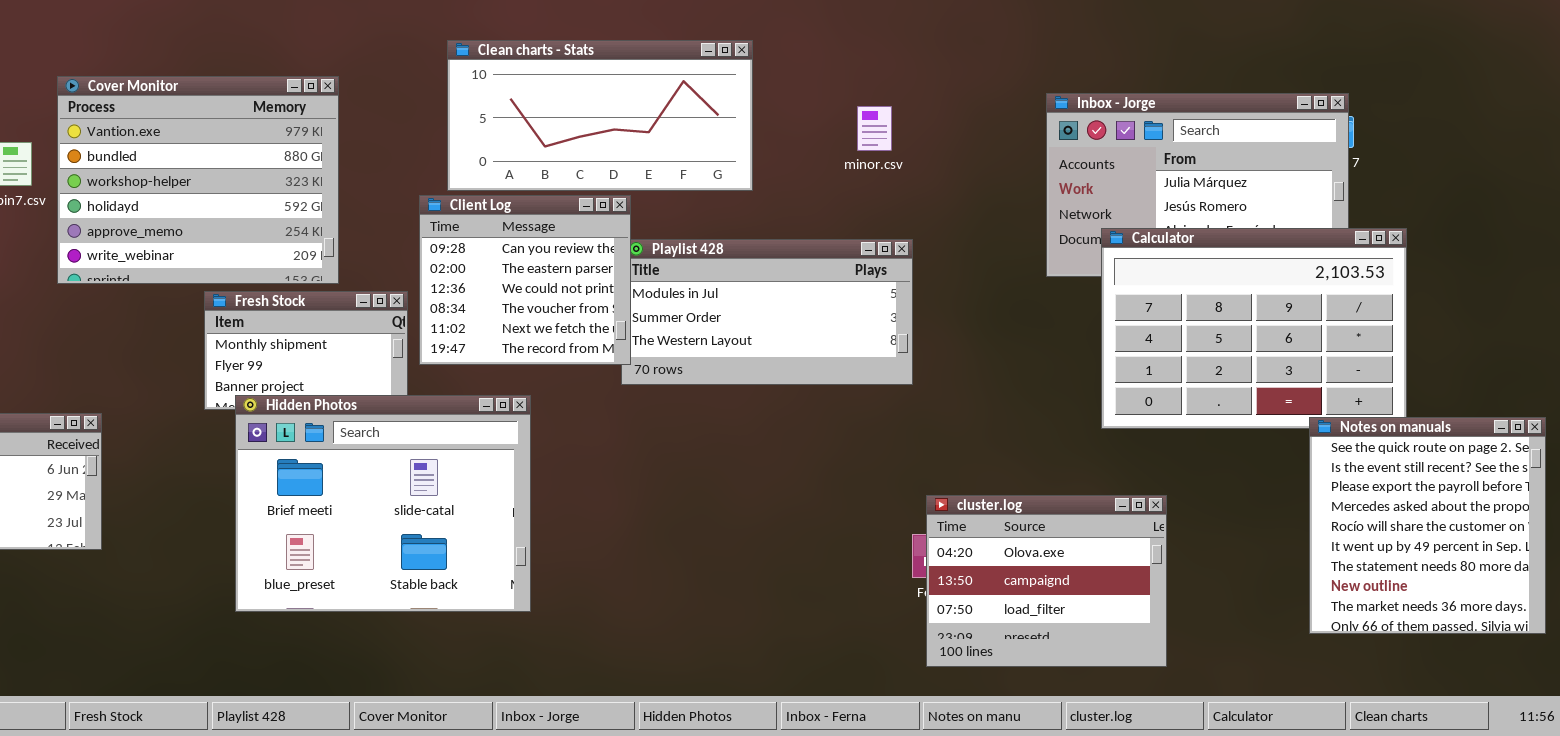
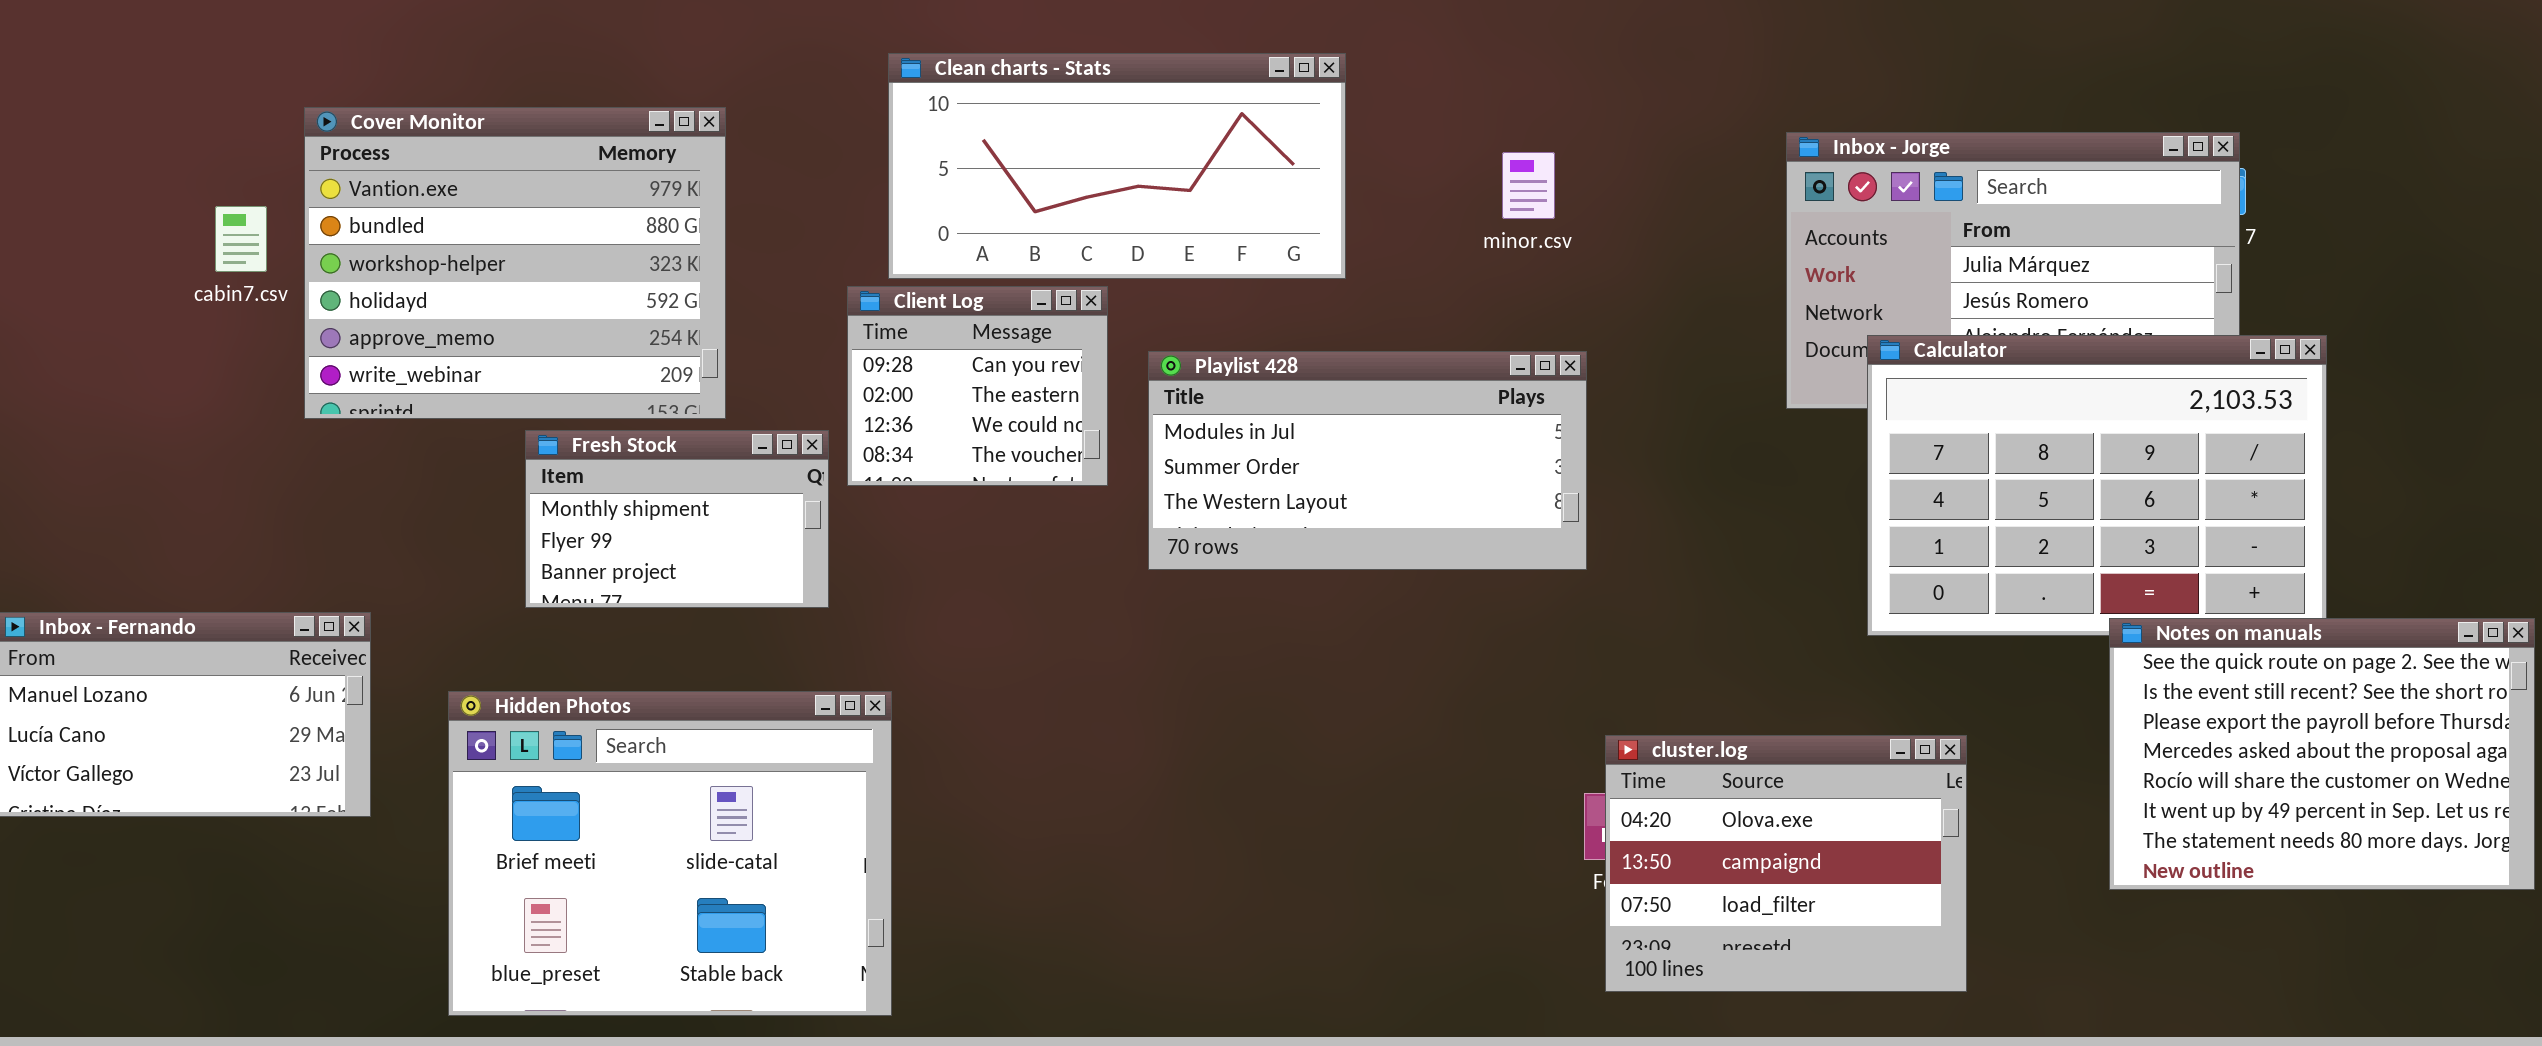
Client Log: [419,195,631,365] -> [847,286,1108,486], resized
Hidden Photos: [235,395,531,612] -> [448,691,892,1016], moved
Notes on manuals: [1309,417,1546,634] -> [2109,618,2535,890], resized

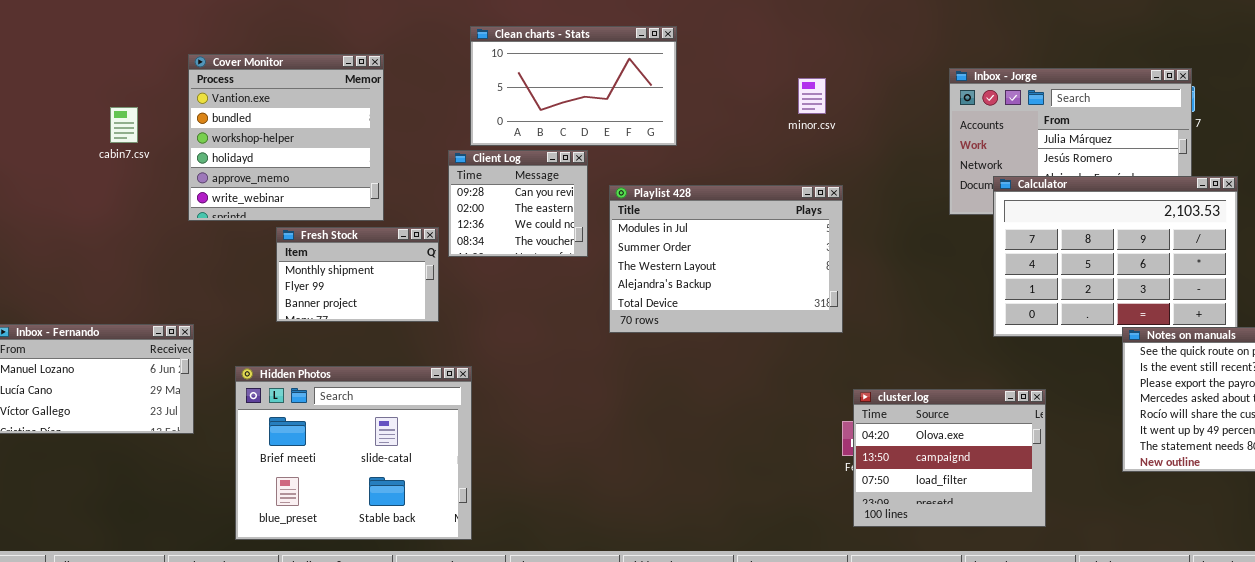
Clean charts - Stats: [888,53,1346,279] -> [470,26,677,146], resized
Cover Monitor: [304,107,726,419] -> [188,54,384,221], resized
Playlist 428: [1148,351,1587,570] -> [609,185,843,333], resized

